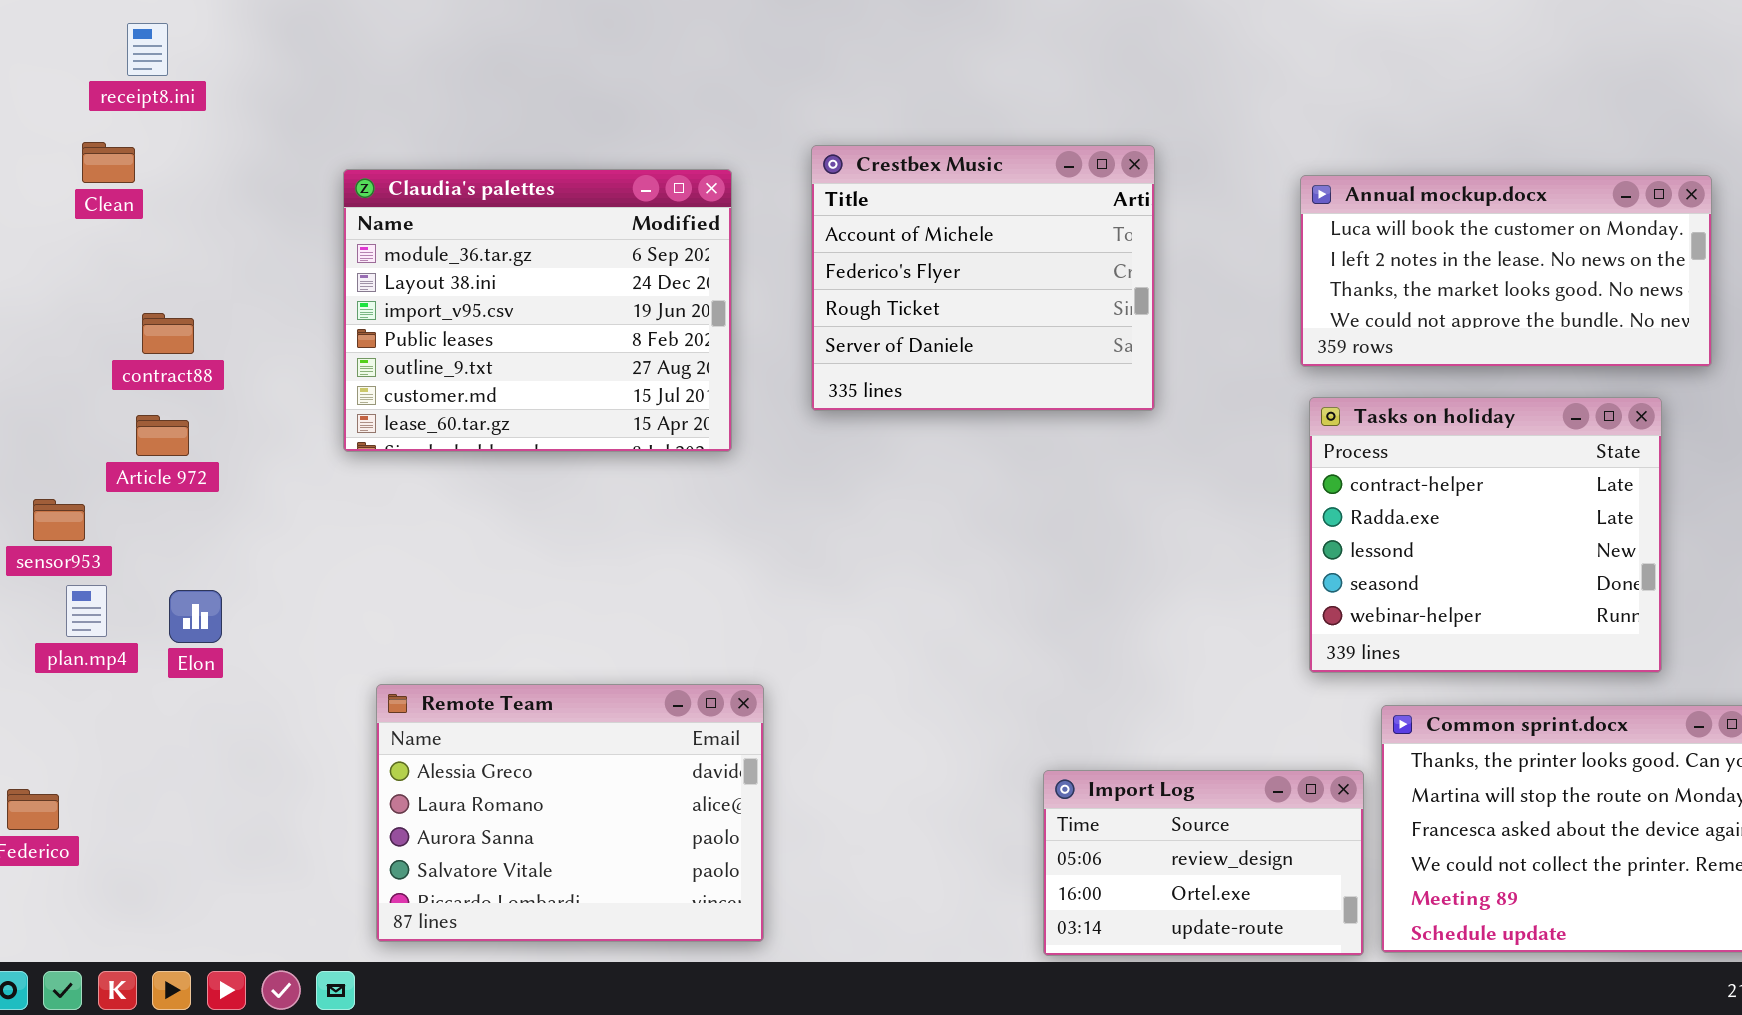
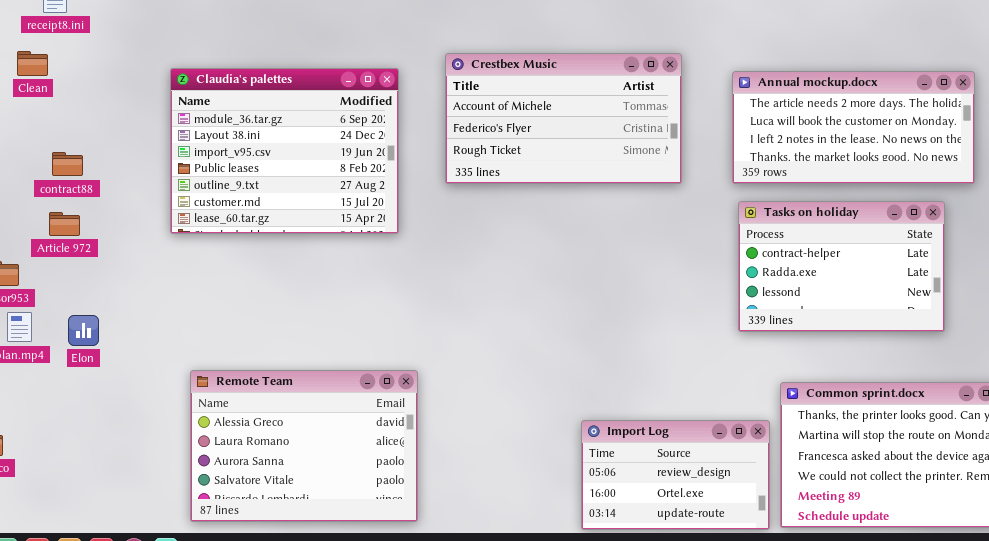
Crestbex Music: [811,145,1155,411] -> [445,53,682,184], resized
Annual mockup.docx: [1300,175,1712,367] -> [732,71,975,184], scrolled up 1 row
Tasks on holiday: [1309,397,1662,673] -> [738,201,945,332], resized

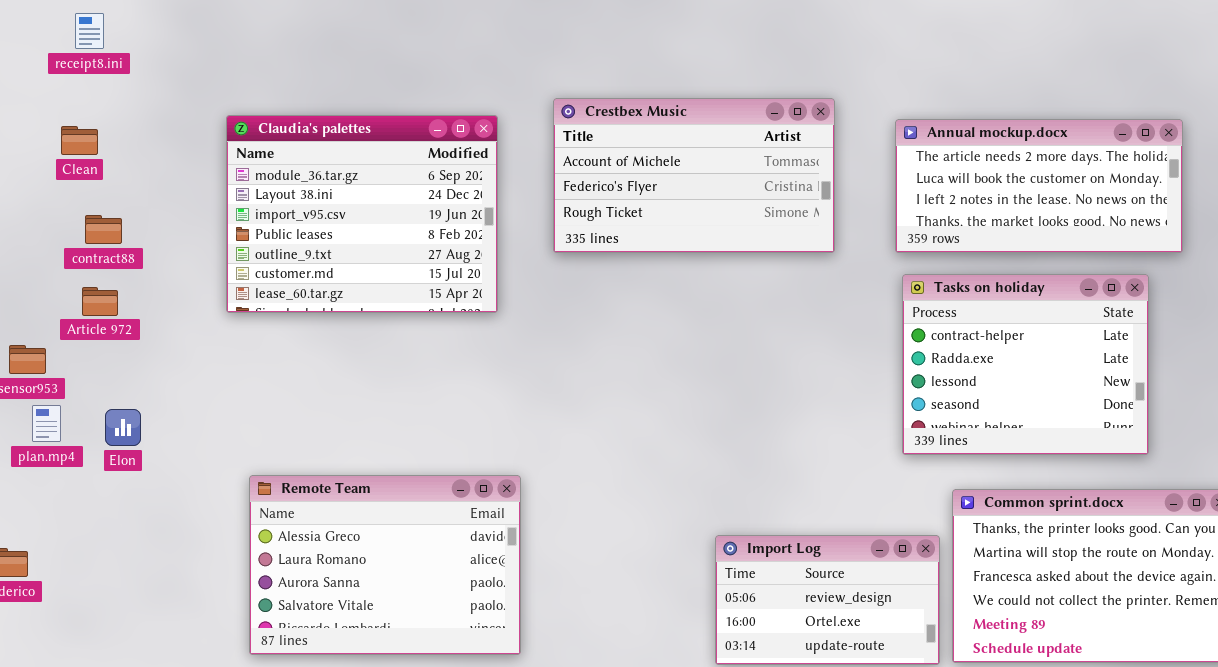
Clean: [17,51,48,76] -> [61,126,98,155], moved
Tasks on holiday: [738,201,945,332] -> [902,274,1149,455], resized

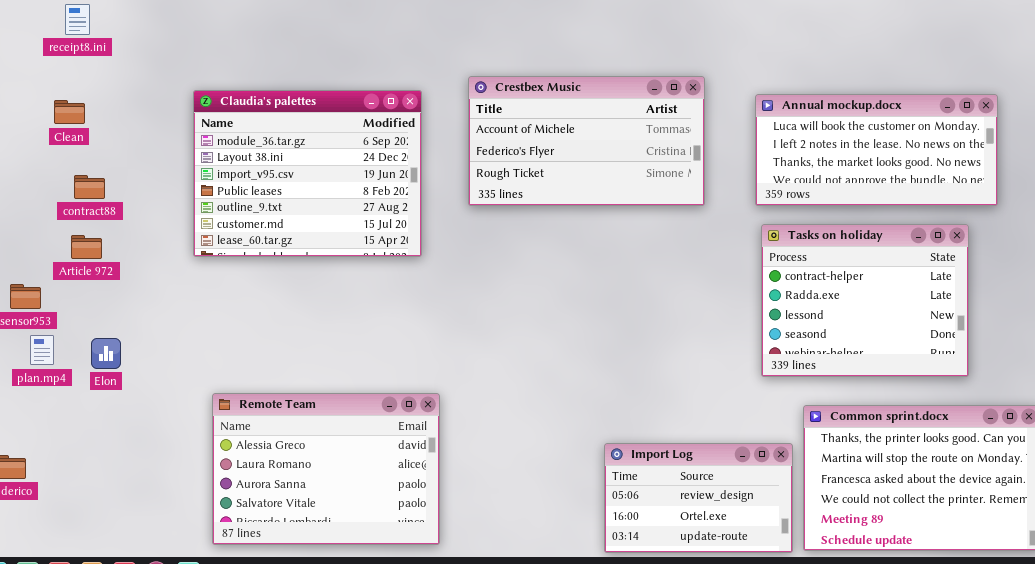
Annual mockup.docx: [895,119,1183,253] -> [755,94,998,206], scrolled down 1 row

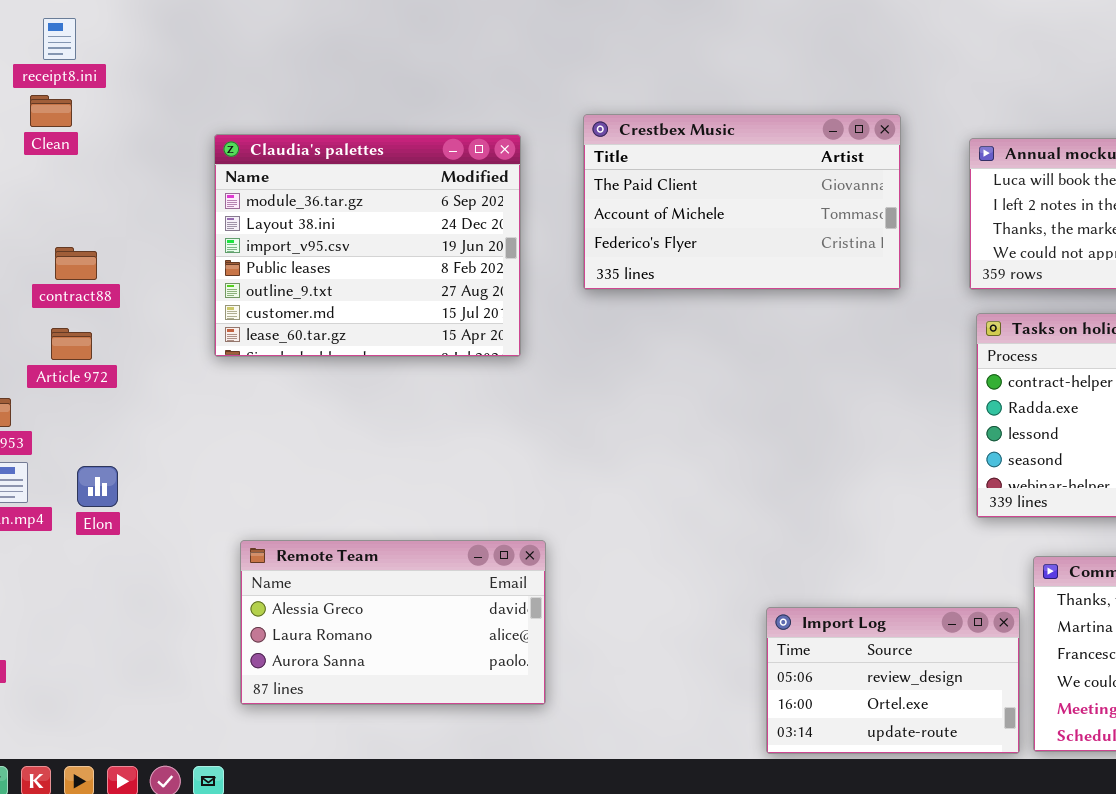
Crestbex Music: [468,76,705,206] -> [583,114,901,290], scrolled up 1 row
Clean: [54,100,85,124] -> [30,95,72,127], moved
Remote Team: [212,393,440,545] -> [240,540,546,705], resized

